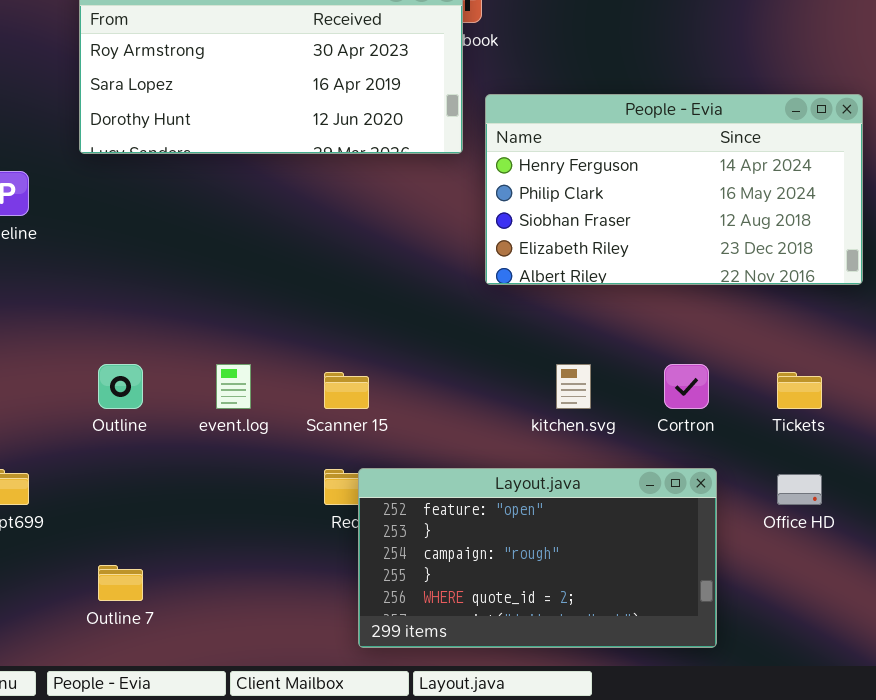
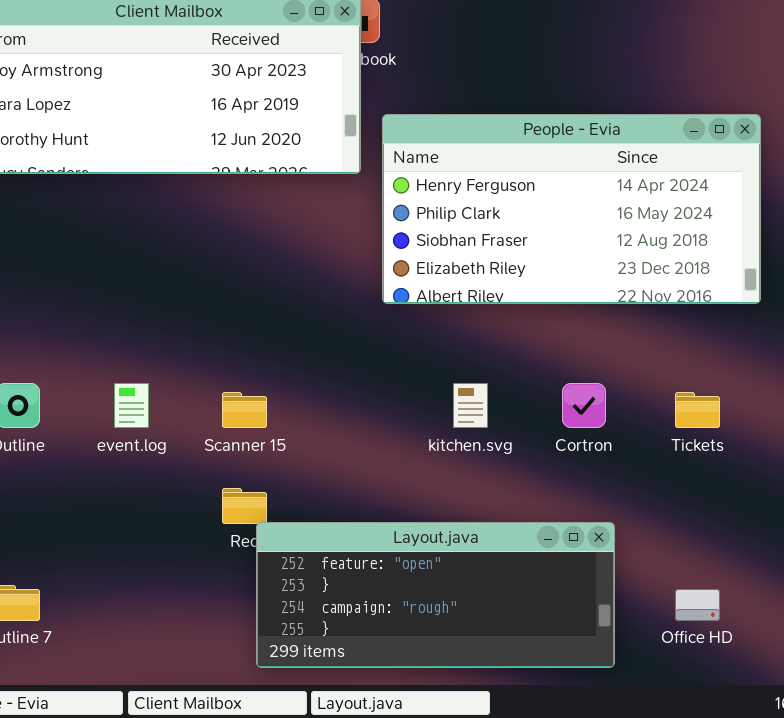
Layout.java: [358,468,717,648] -> [256,522,615,668], resized
Office HD: [777,474,822,505] -> [675,589,720,621], moved

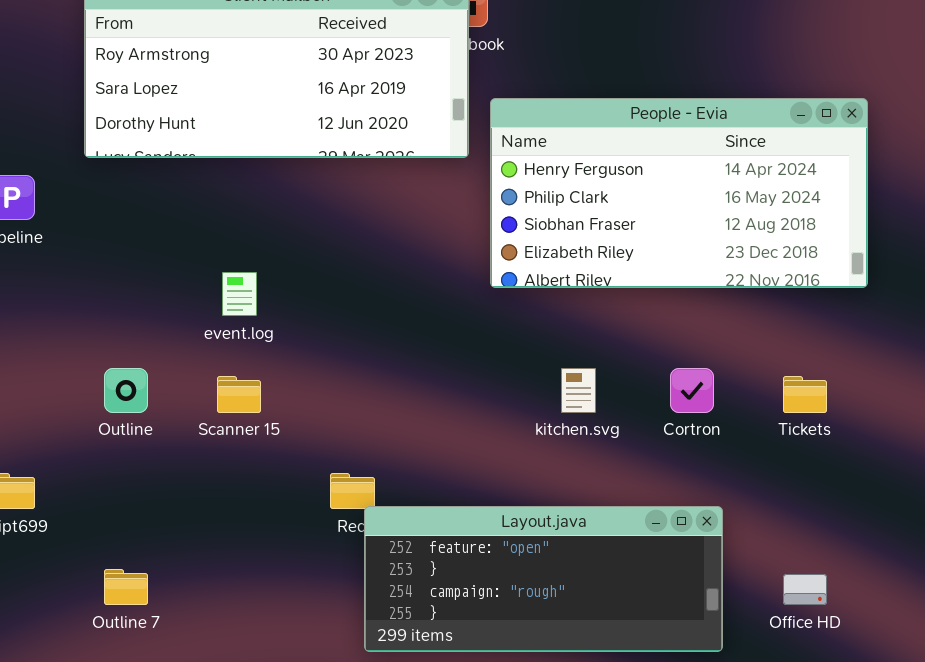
event.log: [114,383,149,428] -> [222,272,257,316], moved
Scanner 15: [222,392,267,428] -> [217,376,261,413], moved

